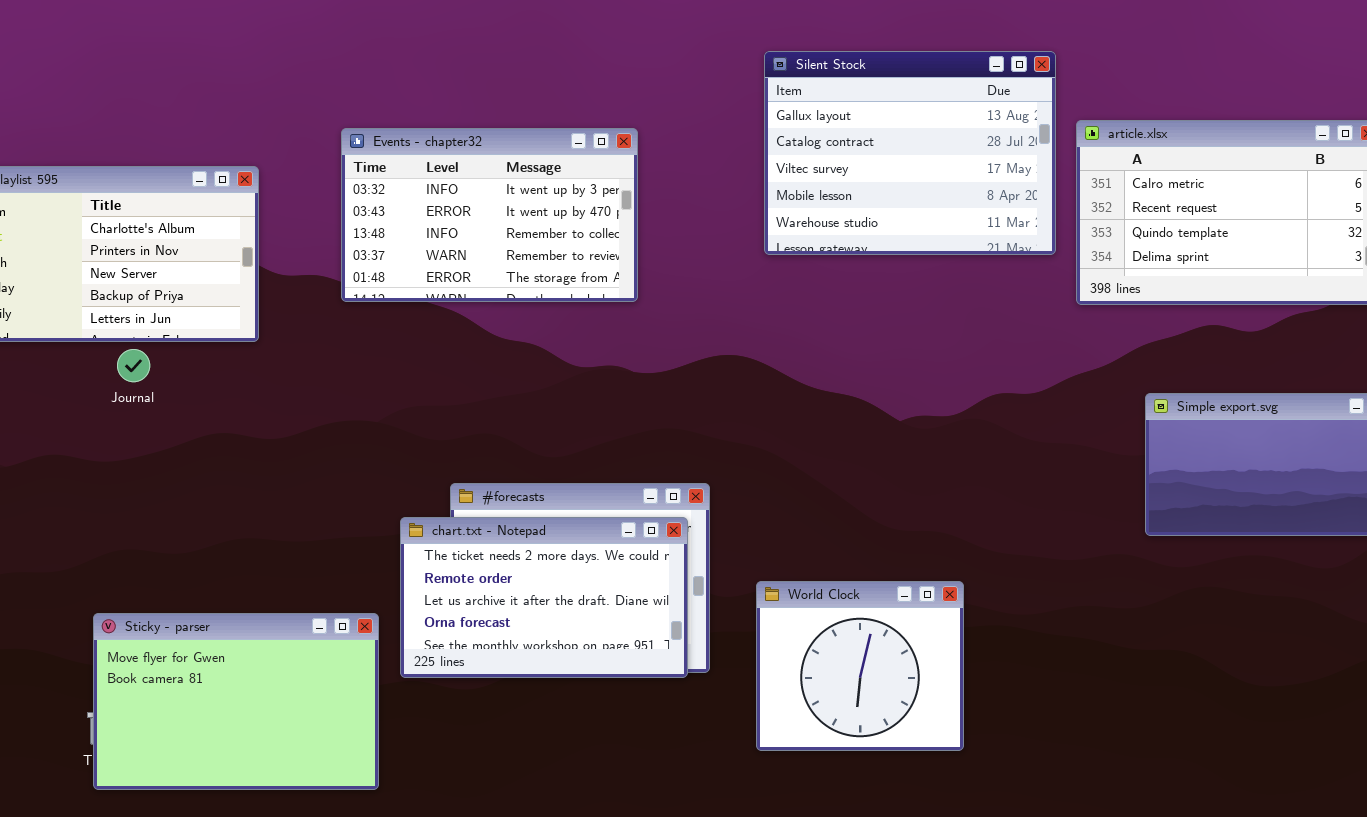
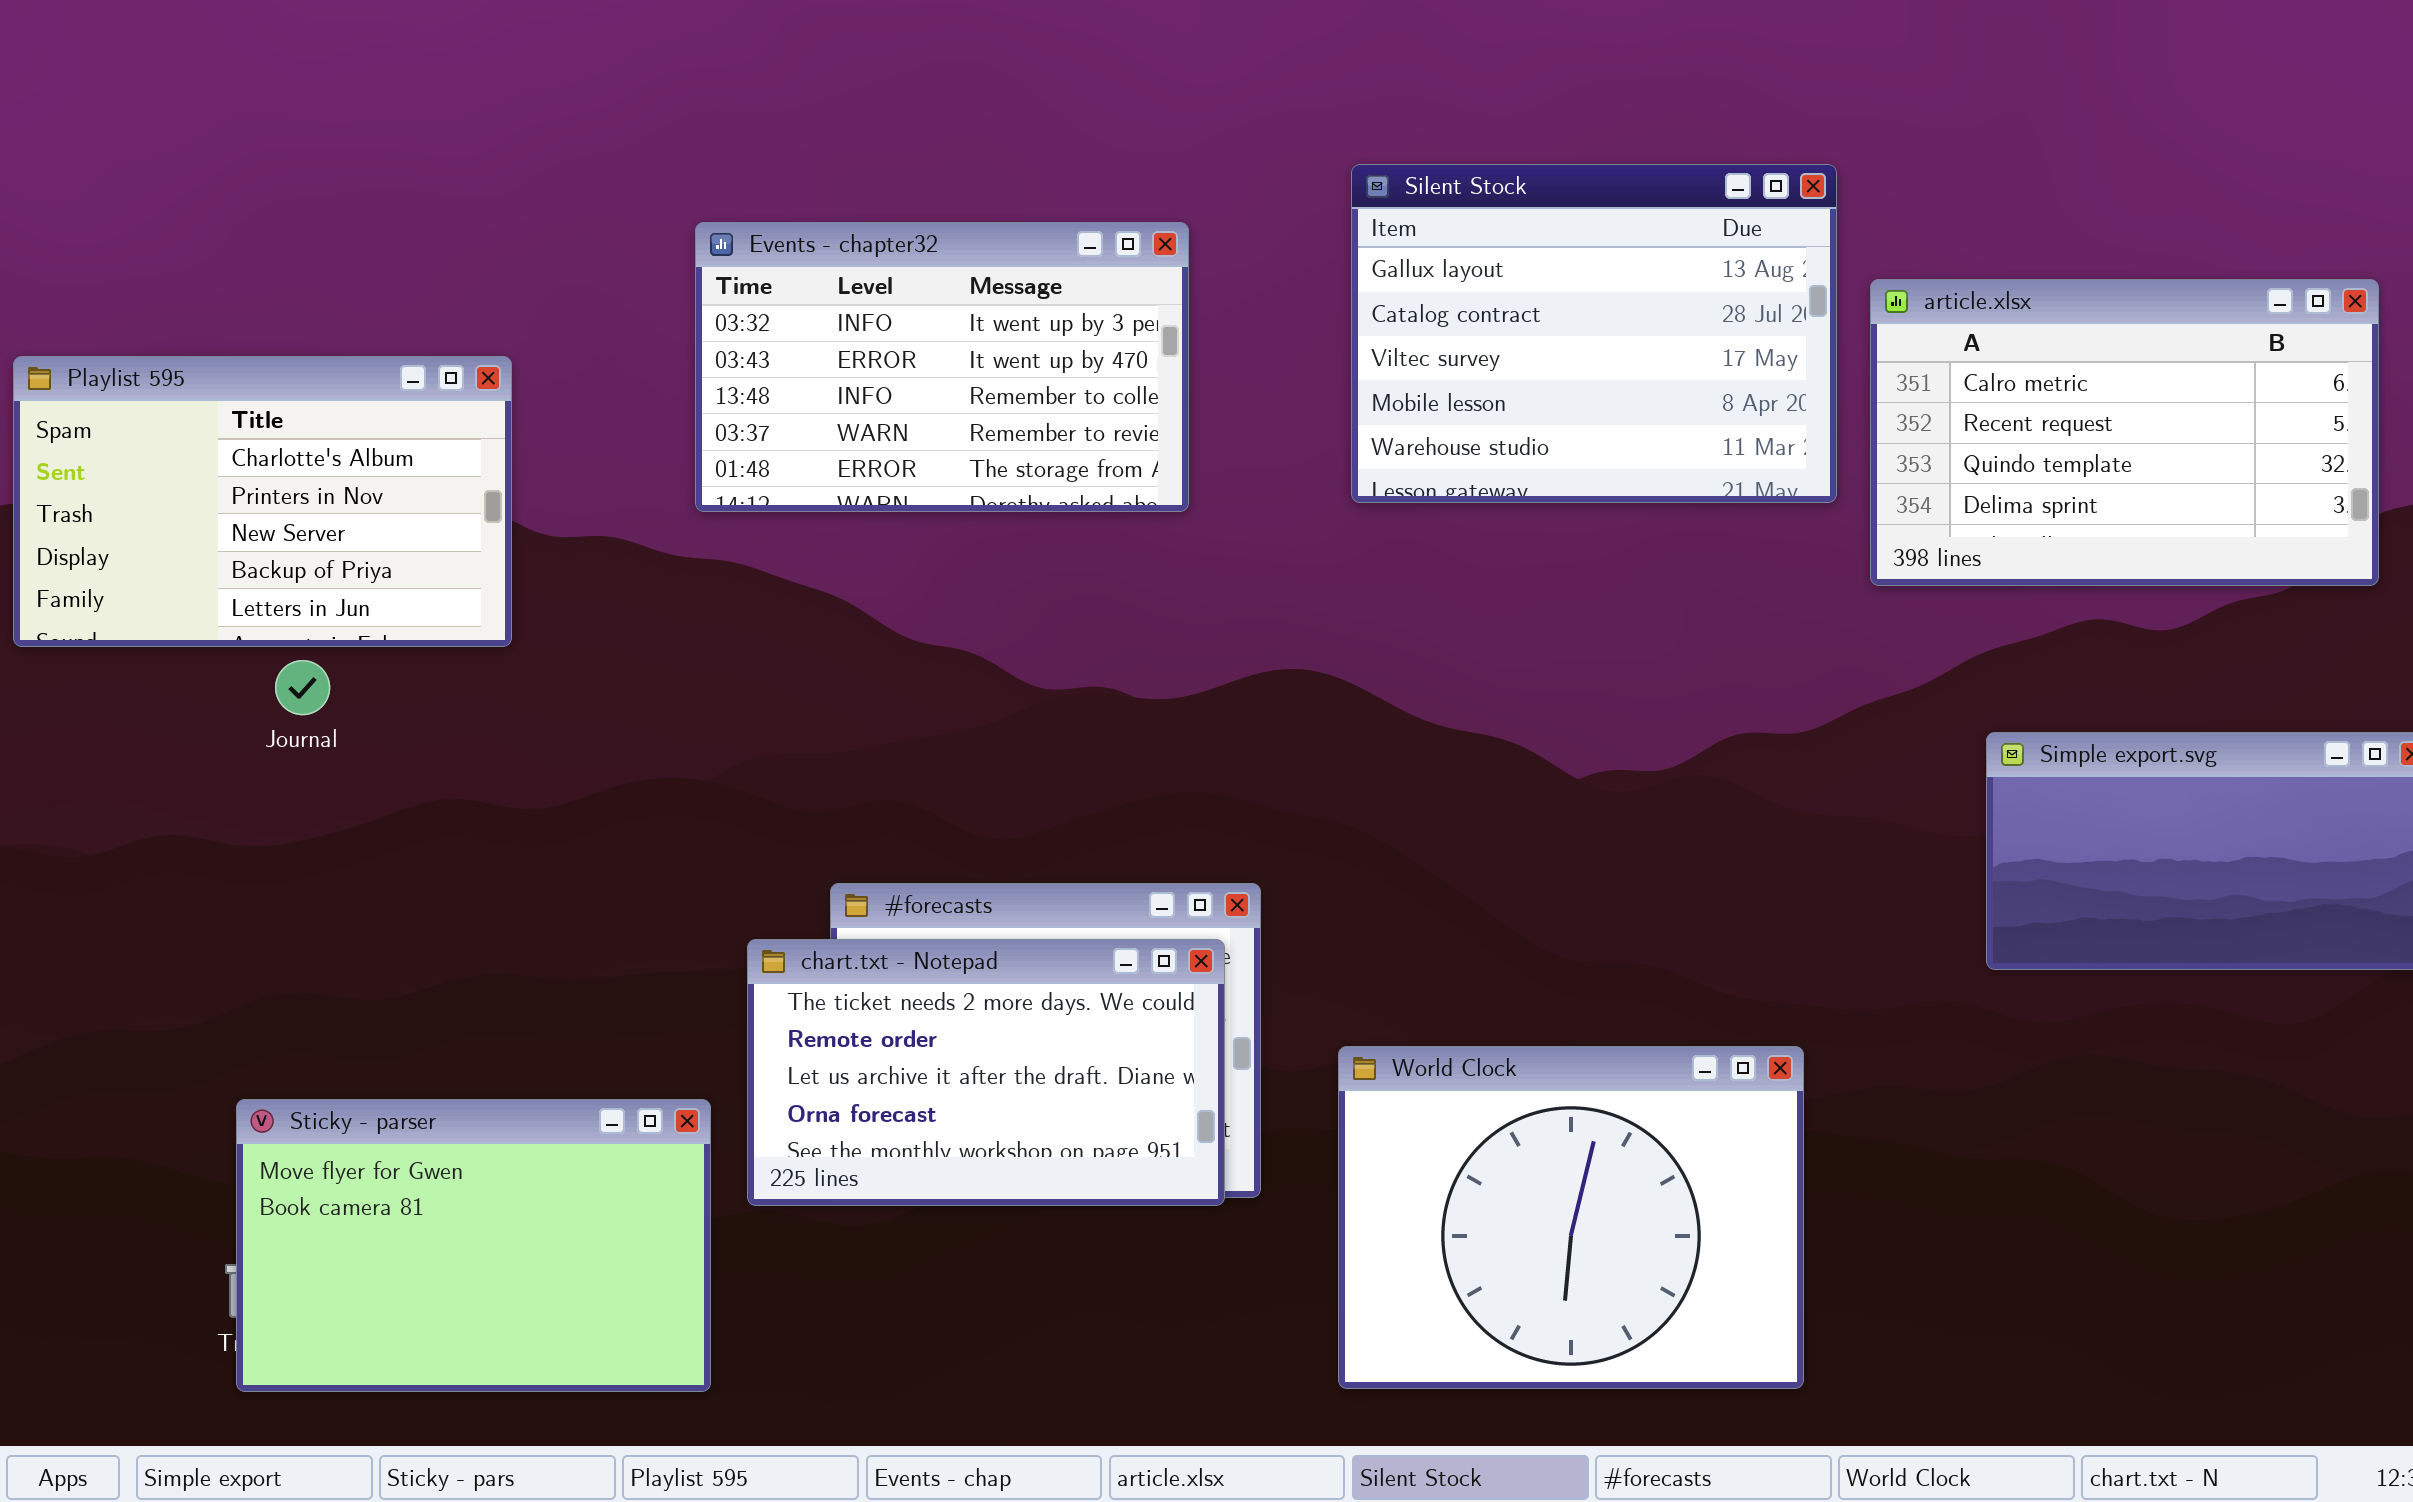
Events - chapter32: [341,128,638,302] -> [695,222,1189,512], moved
World Clock: [756,581,964,751] -> [1338,1046,1804,1389], resized

